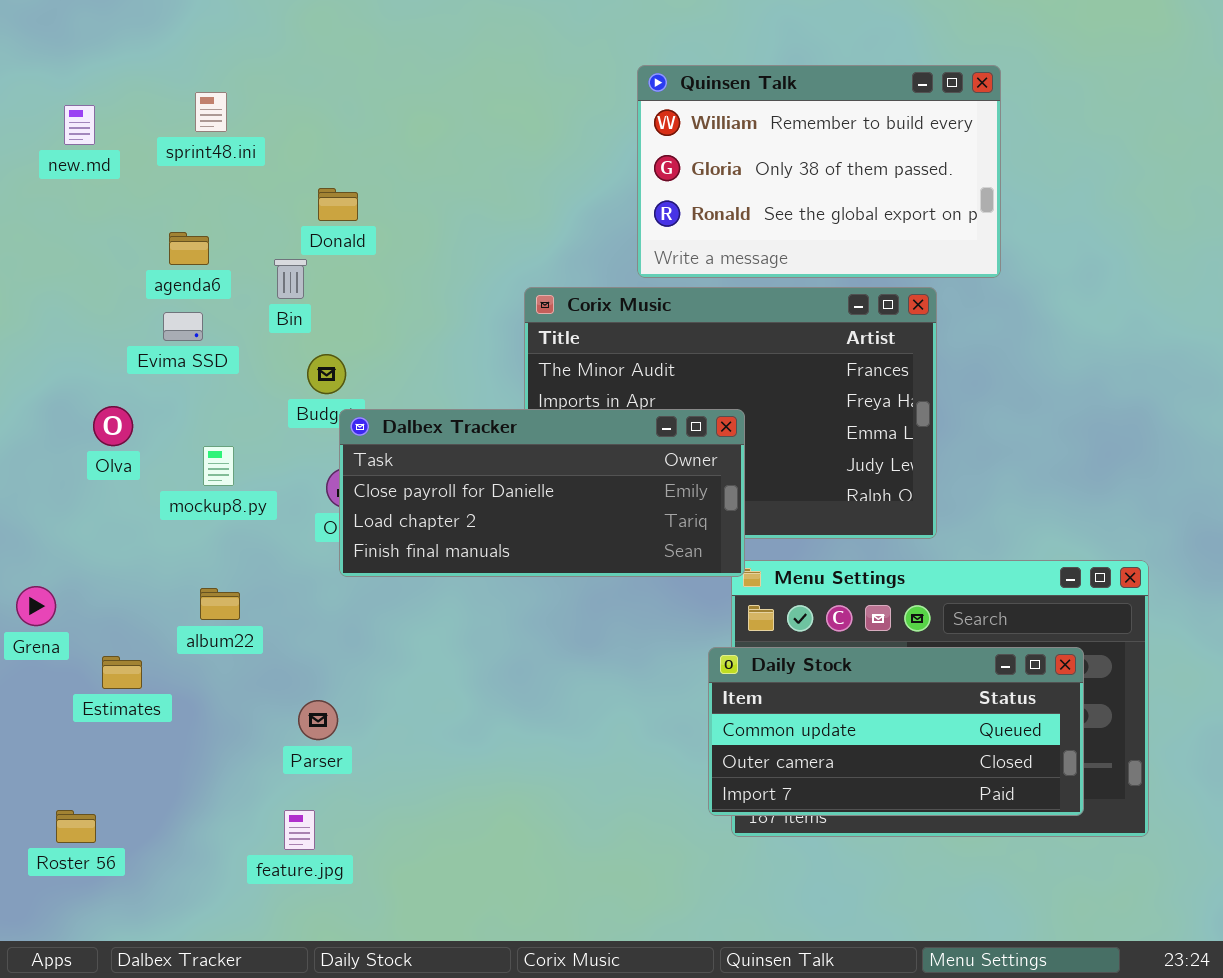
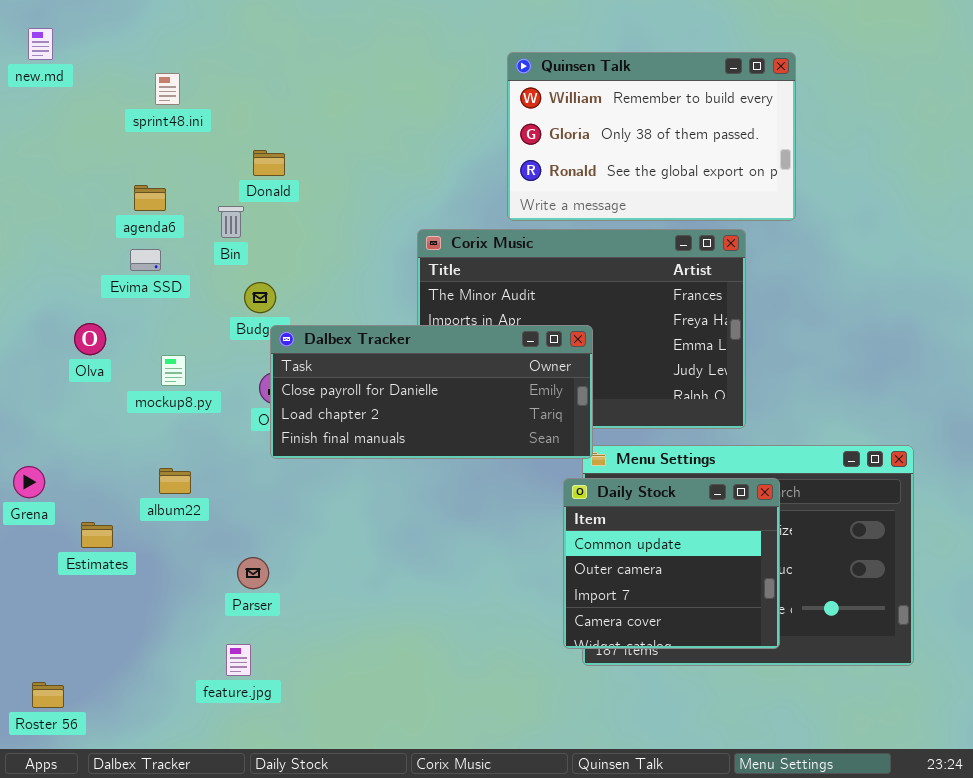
new.md: [64,105,95,145] -> [28,28,53,60], moved
Daily Stock: [708,647,1084,816] -> [563,478,780,649], resized
Roster 56: [56,810,96,843] -> [32,682,64,708], moved

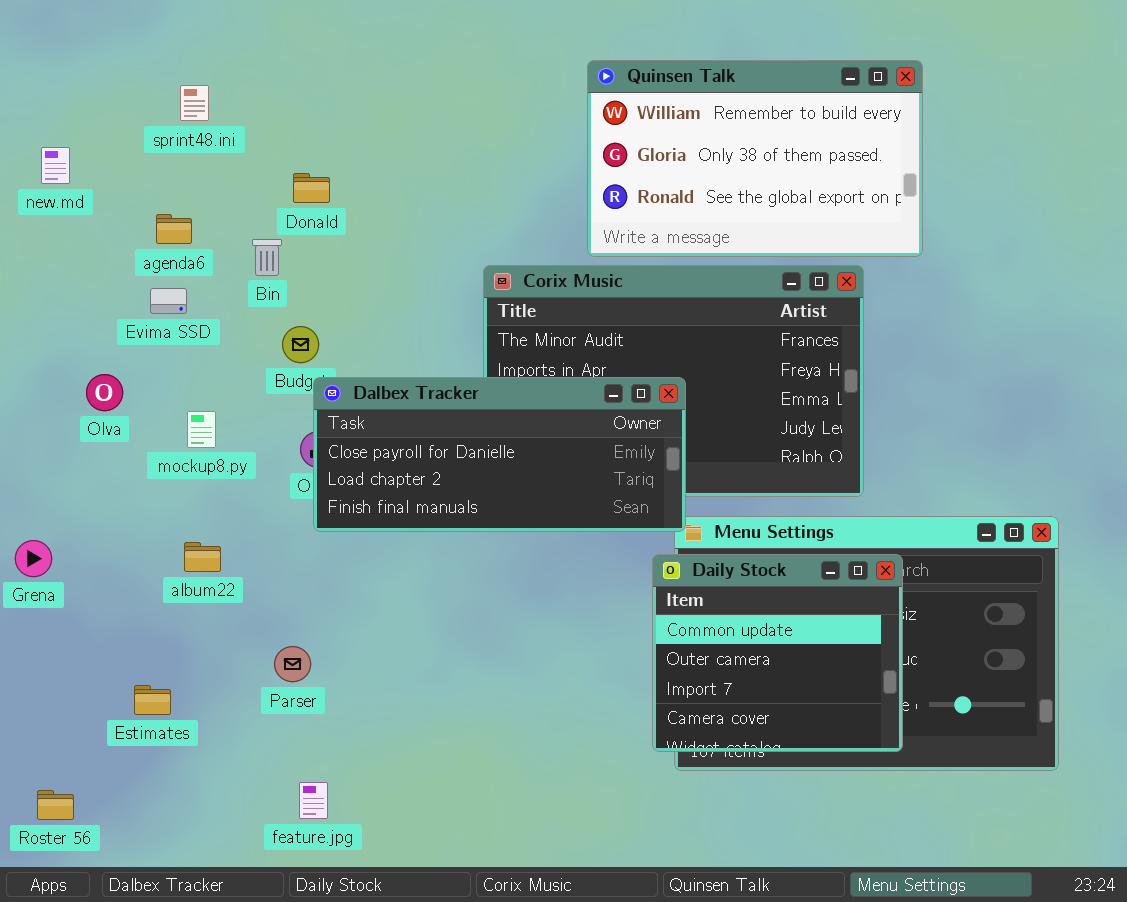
new.md: [28,28,53,60] -> [41,147,70,184], moved
Estimates: [81,522,113,548] -> [134,685,171,715], moved
feature.jpg: [226,644,251,676] -> [299,782,328,819], moved

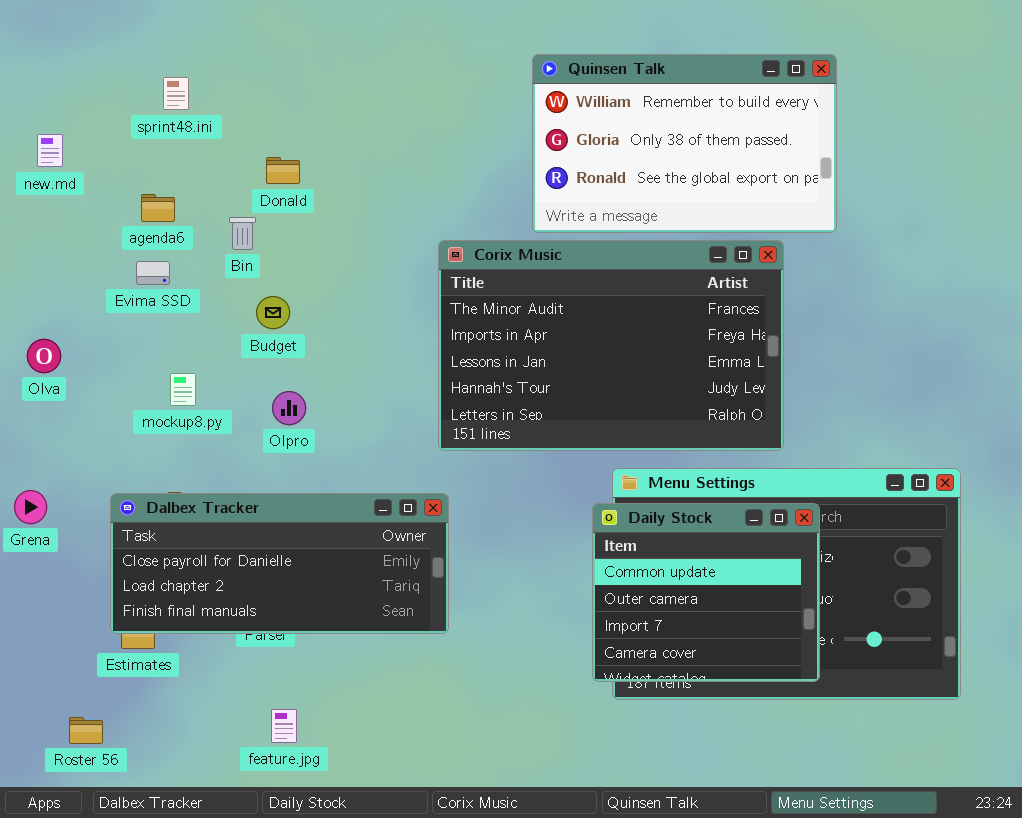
Olva: [86,374,123,411] -> [27,339,61,373], moved
Dalbex Tracker: [313,377,686,532] -> [110,493,449,634], moved
Roster 56: [37,790,74,820] -> [69,717,103,744], moved

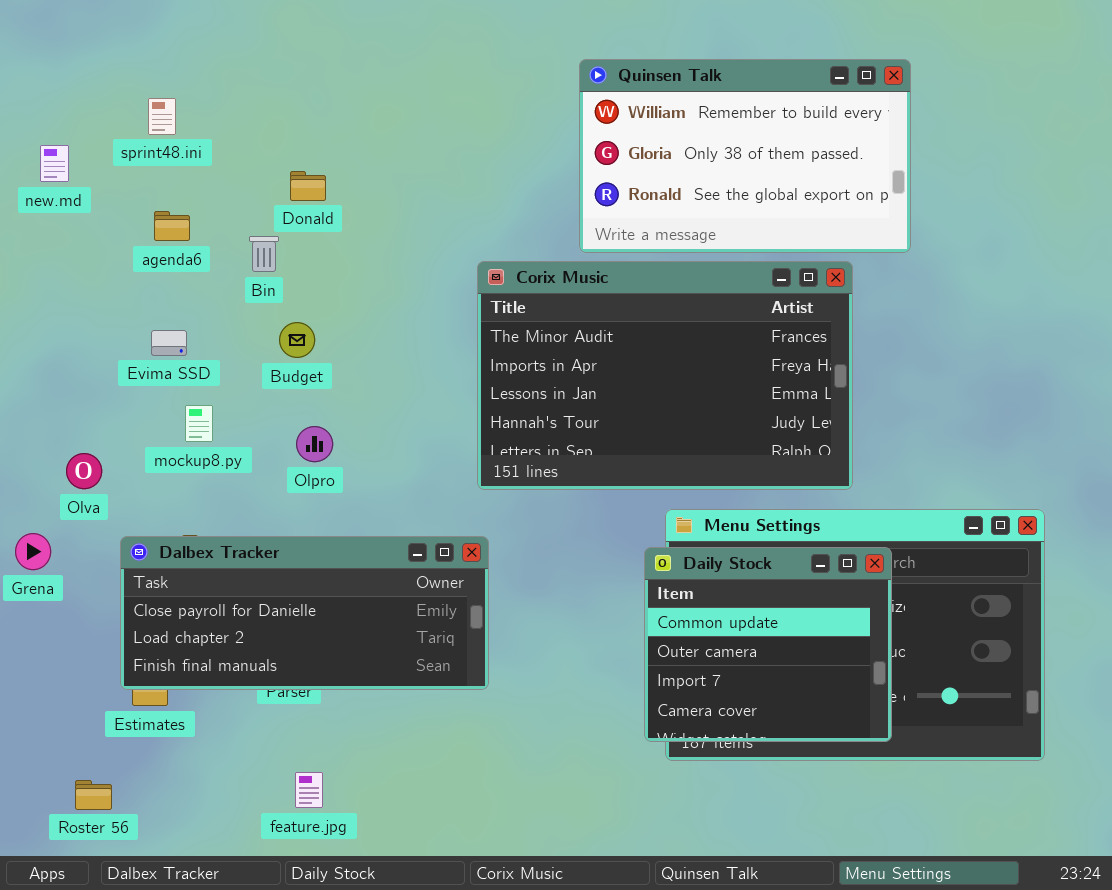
sprint48.ini: [163,77,189,110] -> [148,98,176,135], moved
Evima SSD: [136,261,170,285] -> [151,330,187,356], moved
Olva: [27,339,61,373] -> [66,453,102,489], moved

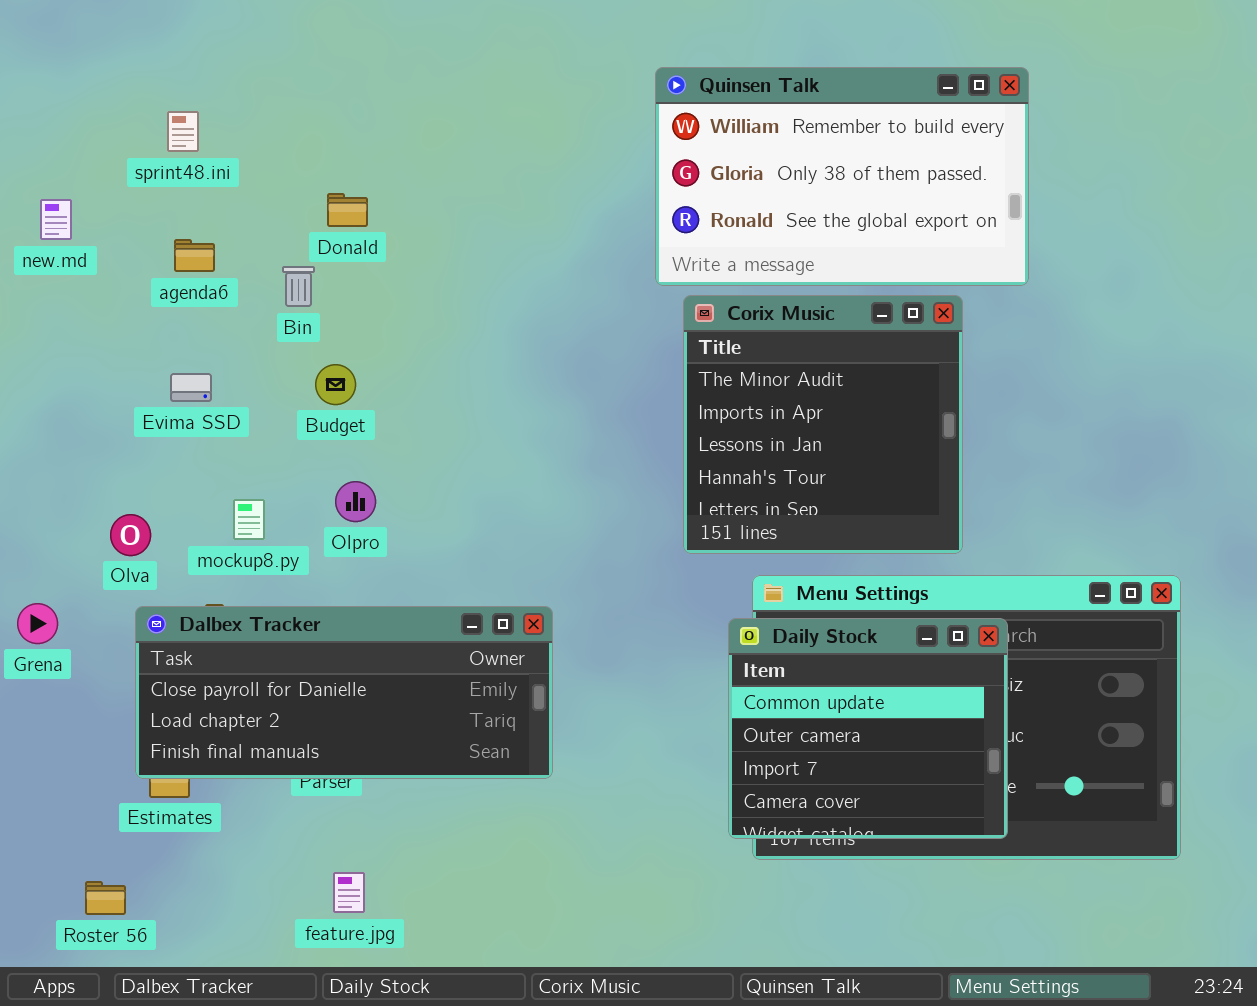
new.md: [40,145,69,182] -> [40,199,72,240], moved
Corix Music: [477,261,853,490] -> [683,295,963,554], resized
mockup8.py: [185,405,213,442] -> [233,499,265,540], moved
Olva: [66,453,102,489] -> [110,514,151,556], moved

